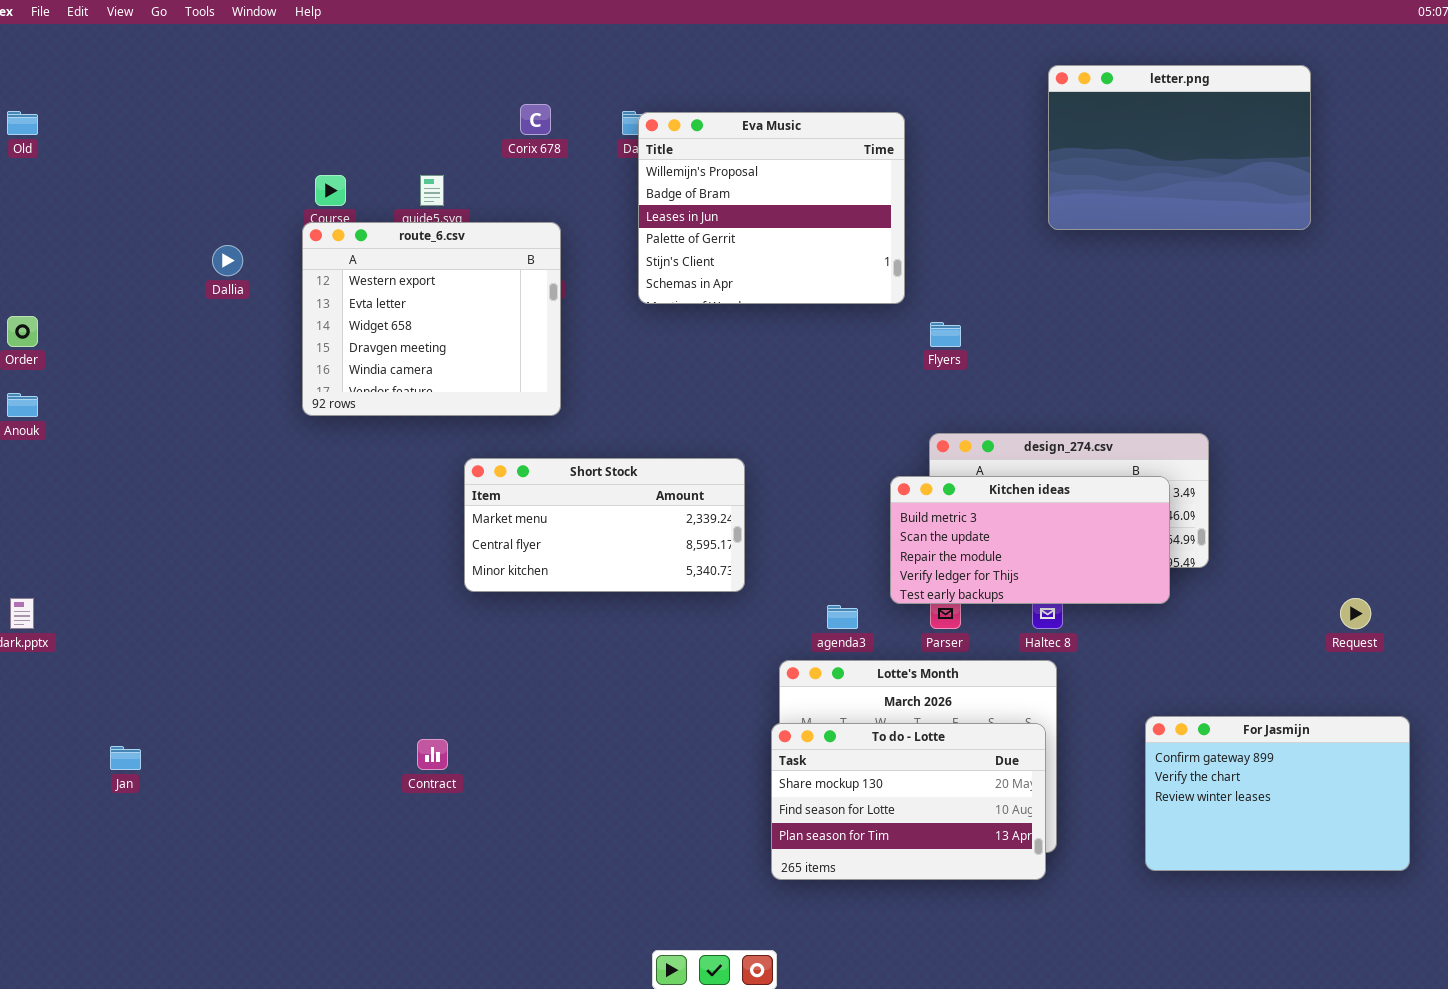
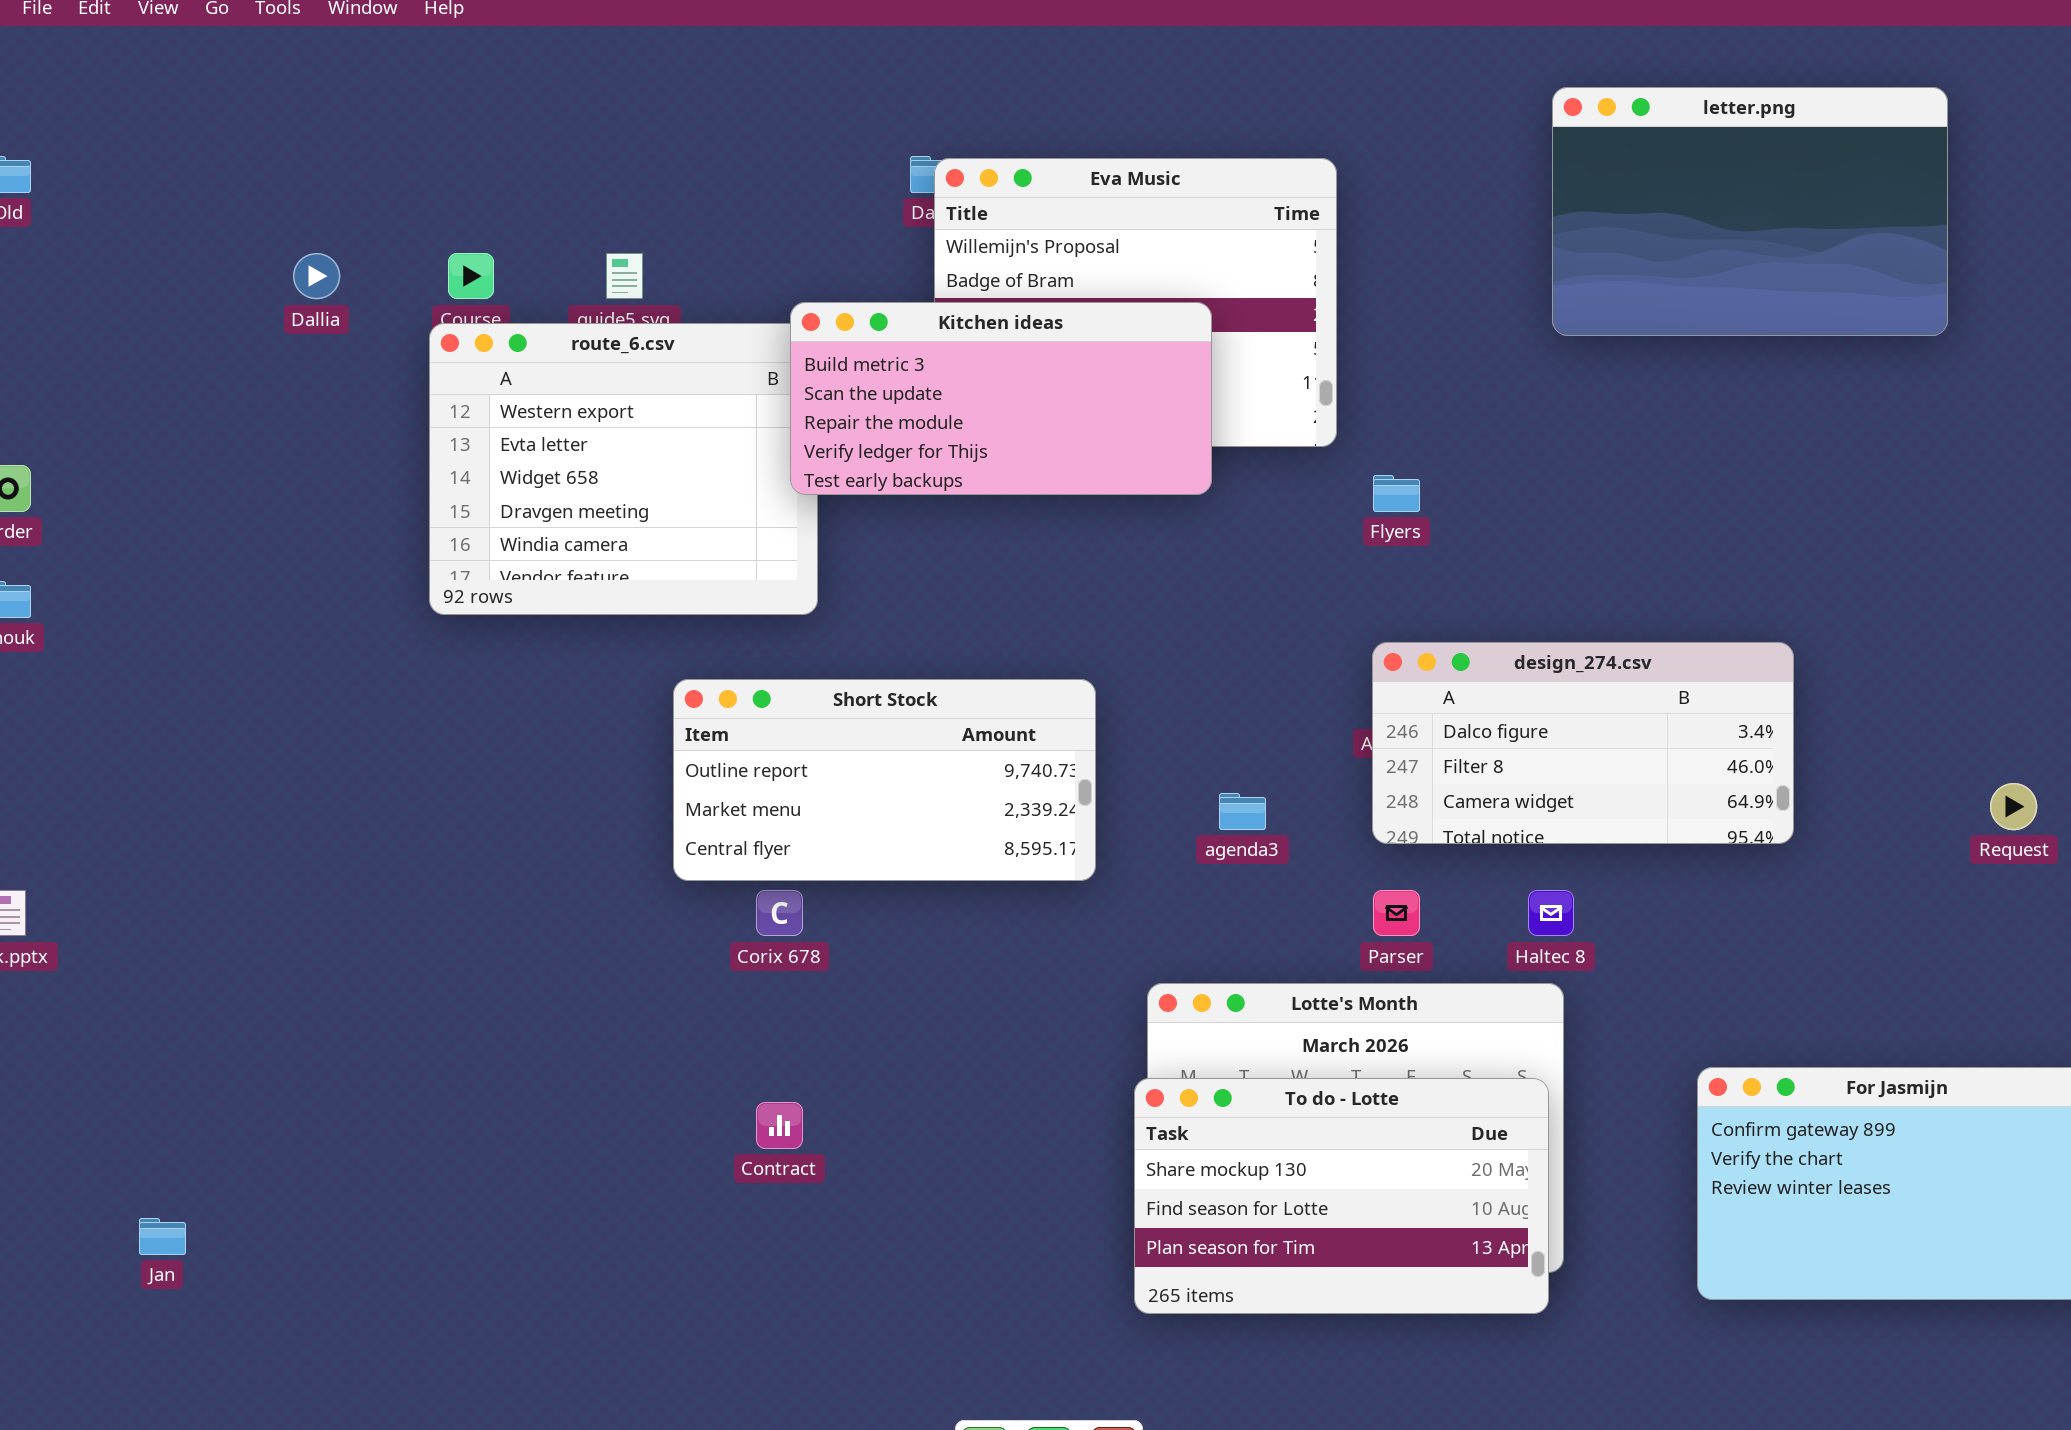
Corix 678: [520,104,551,135] -> [756,890,803,936], moved
Dallia: [212,245,243,276] -> [293,253,340,299], moved
Short Stock: [464,458,745,592] -> [673,679,1096,881], scrolled up 1 row
Kitchen ideas: [890,476,1170,604] -> [790,302,1212,495], moved
Request: [1340,598,1371,629] -> [1990,783,2037,830], moved
agenda3: [827,605,858,629] -> [1219,793,1266,830], moved
Contract: [417,739,448,770] -> [756,1102,803,1149], moved
Jan: [110,746,141,770] -> [139,1218,186,1255], moved

